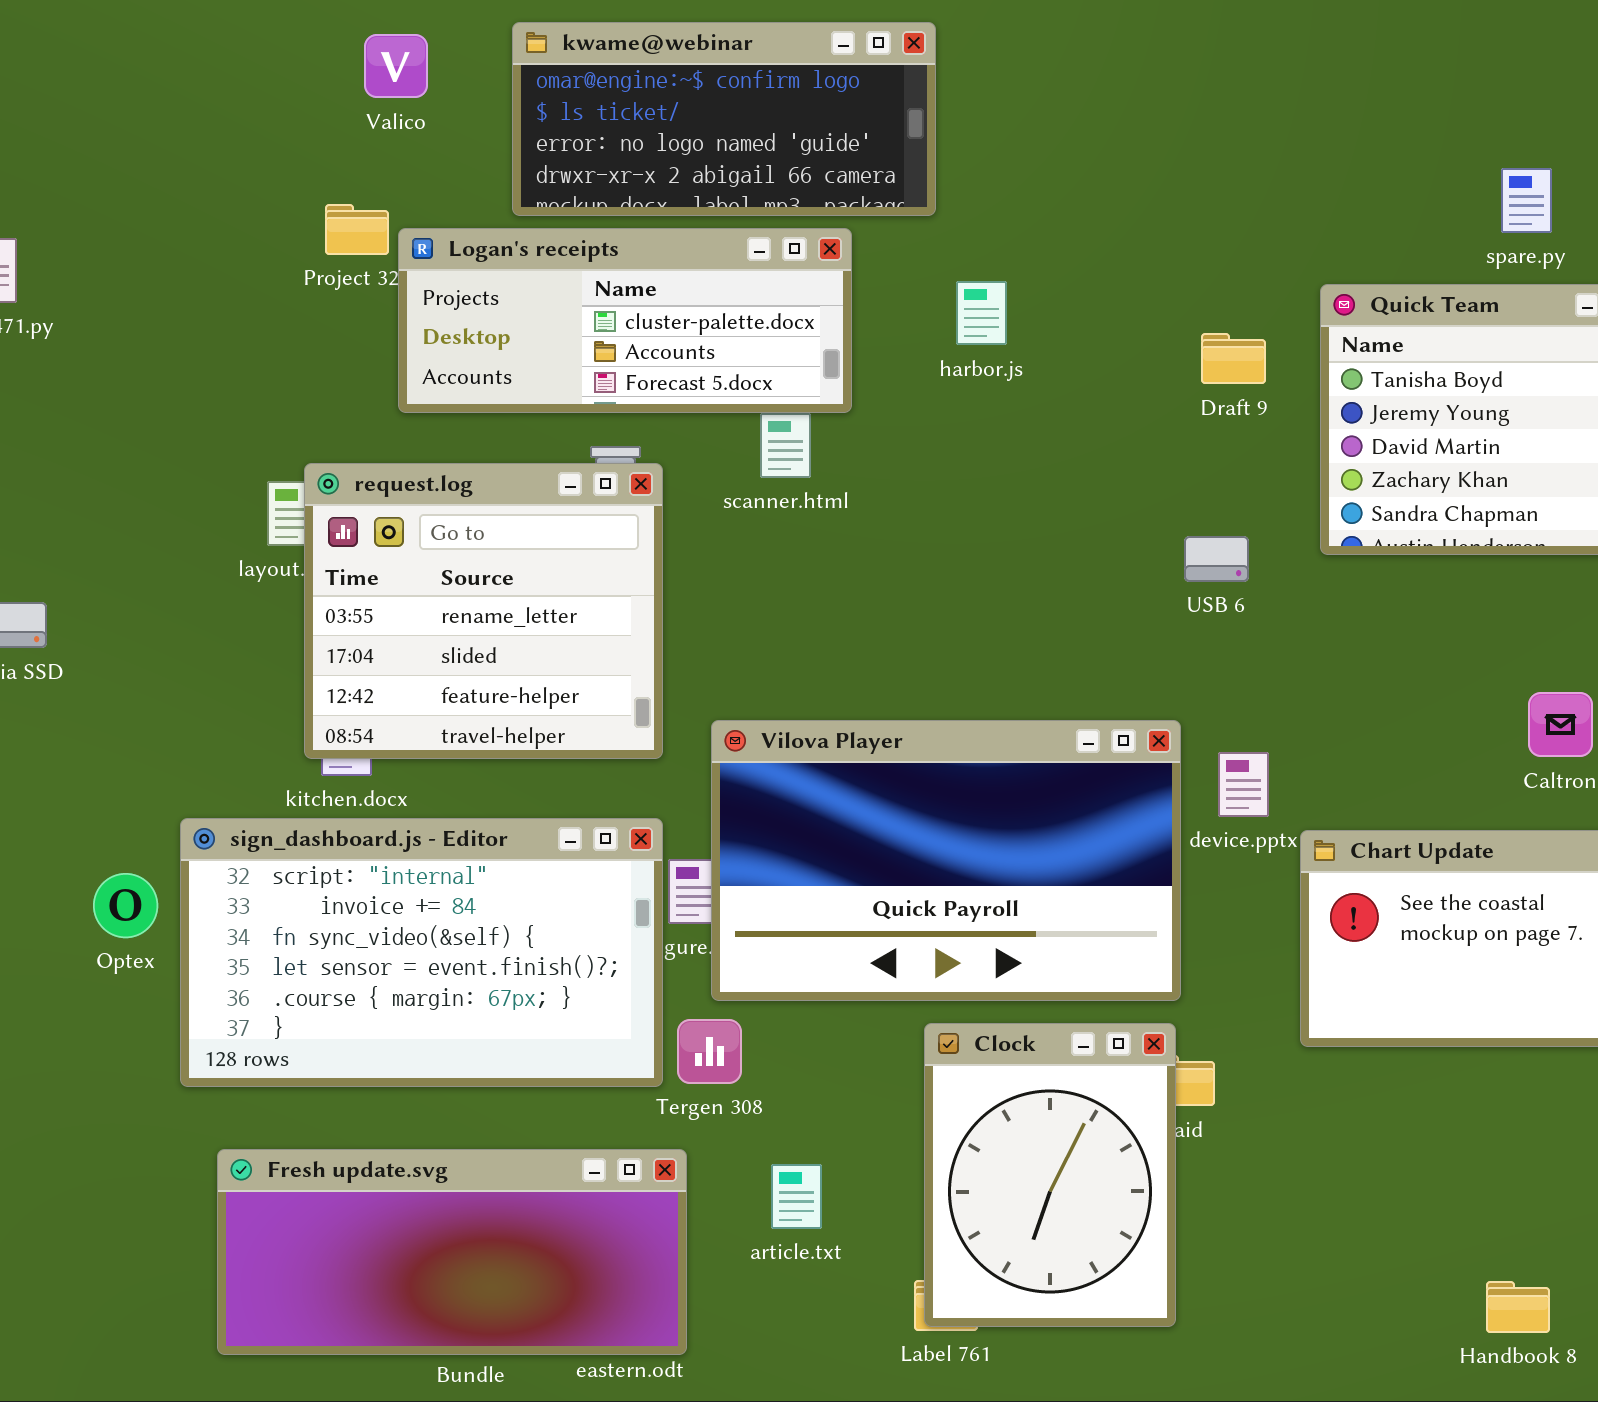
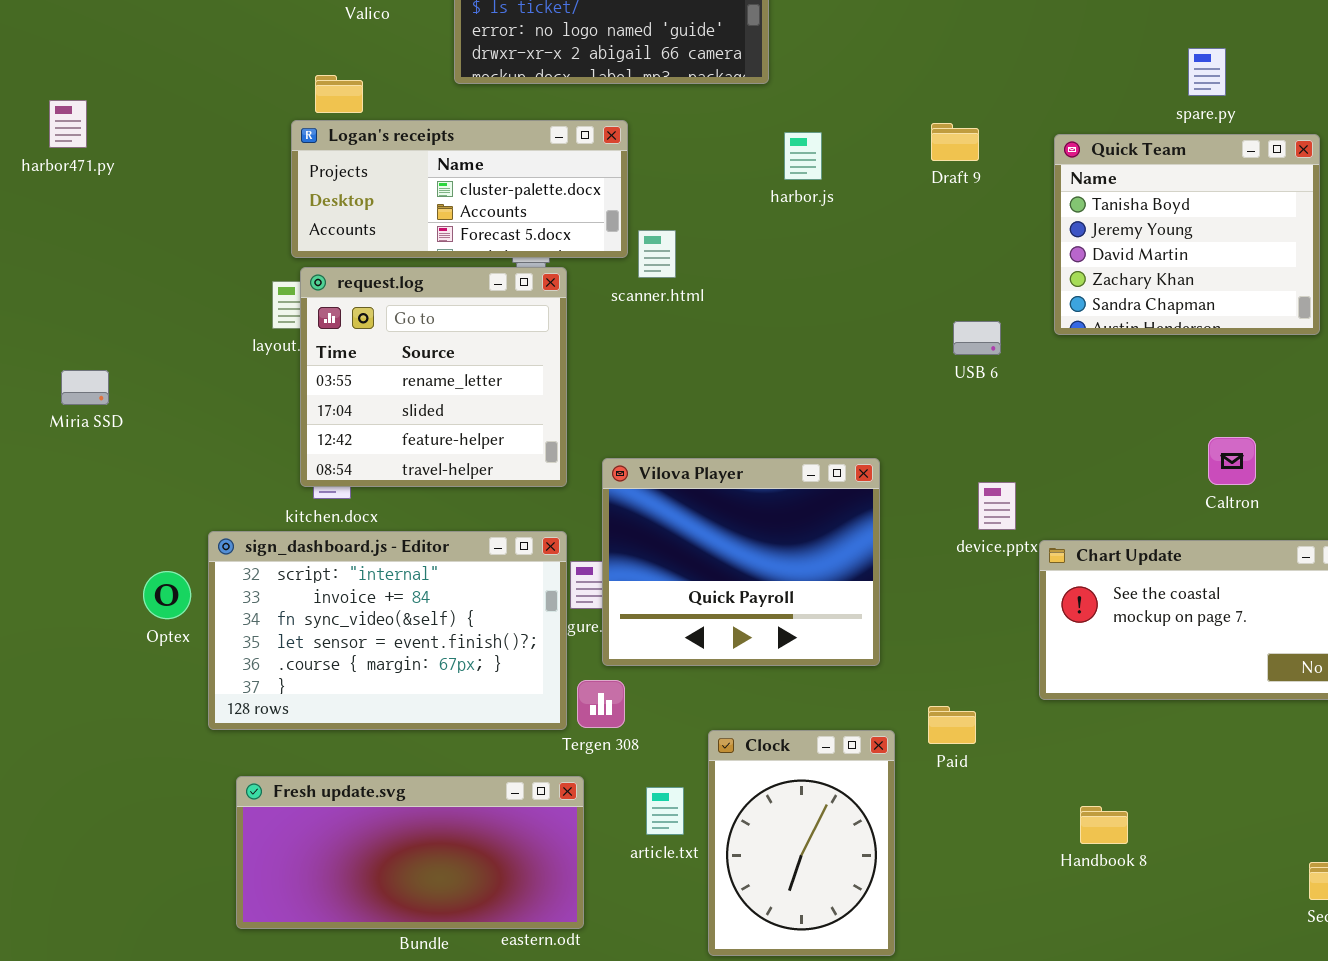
Logan's receipts: [398,228,852,413] -> [291,120,628,258], moved
Draft 9: [1201,333,1266,384] -> [931,123,979,161], moved
Vilova Player: [711,720,1181,1001] -> [602,458,880,666], resized
Clock: [924,1023,1176,1327] -> [708,730,895,956], moved
Handbook 8: [1486,1281,1550,1333] -> [1080,806,1128,844], moved

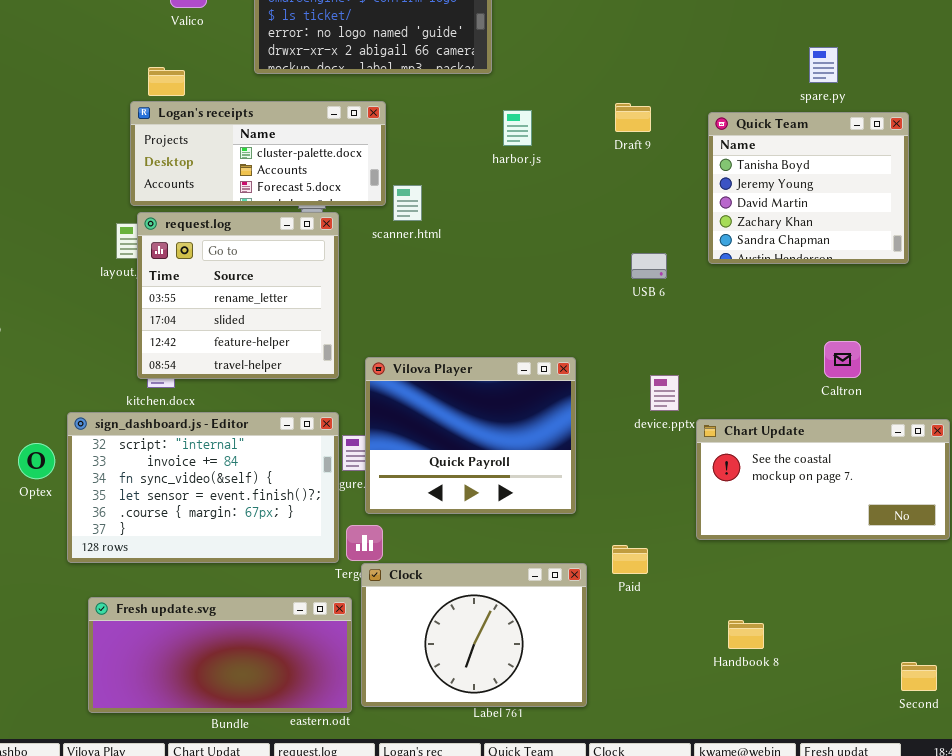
Clock: [708,730,895,956] -> [361,563,587,707], resized

